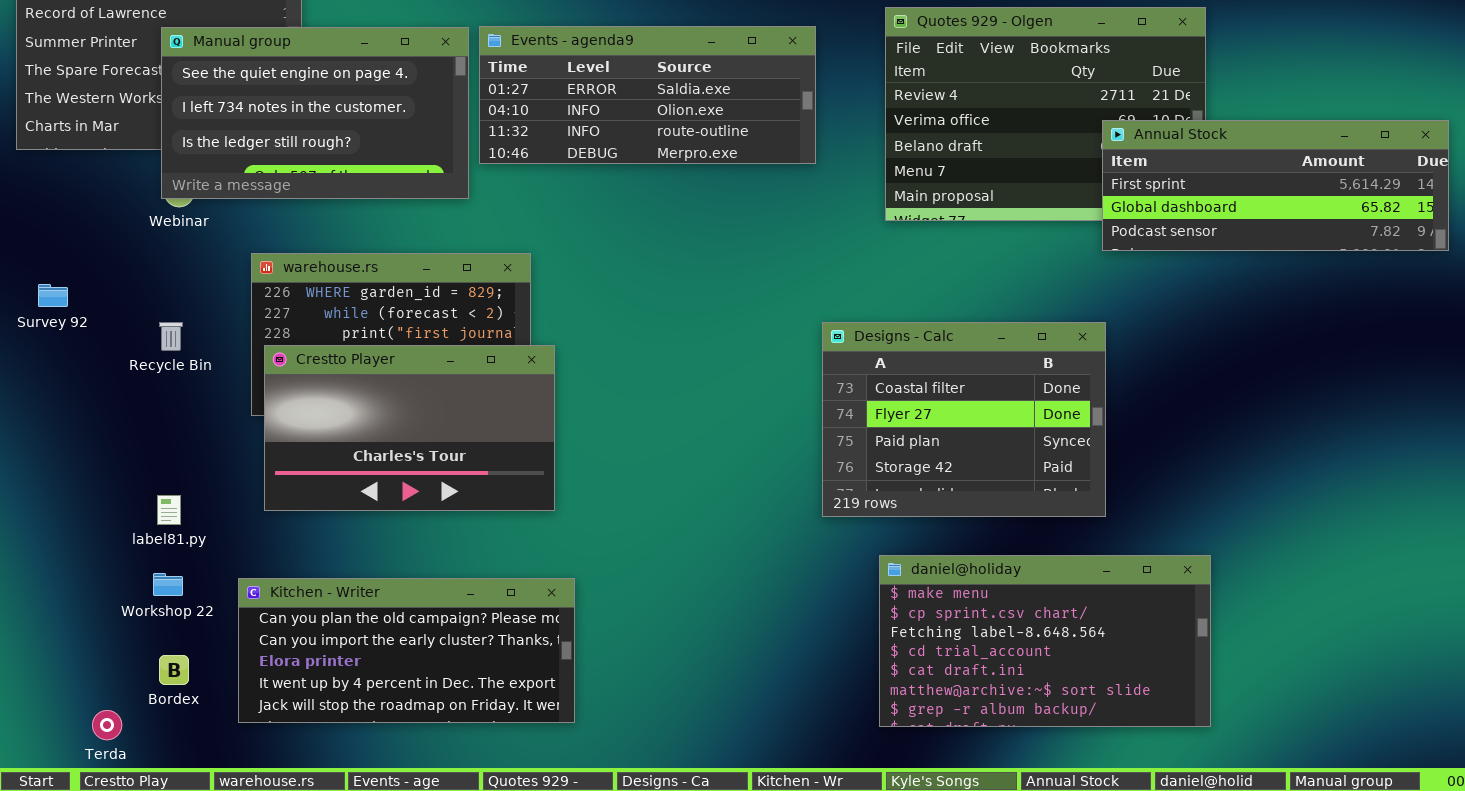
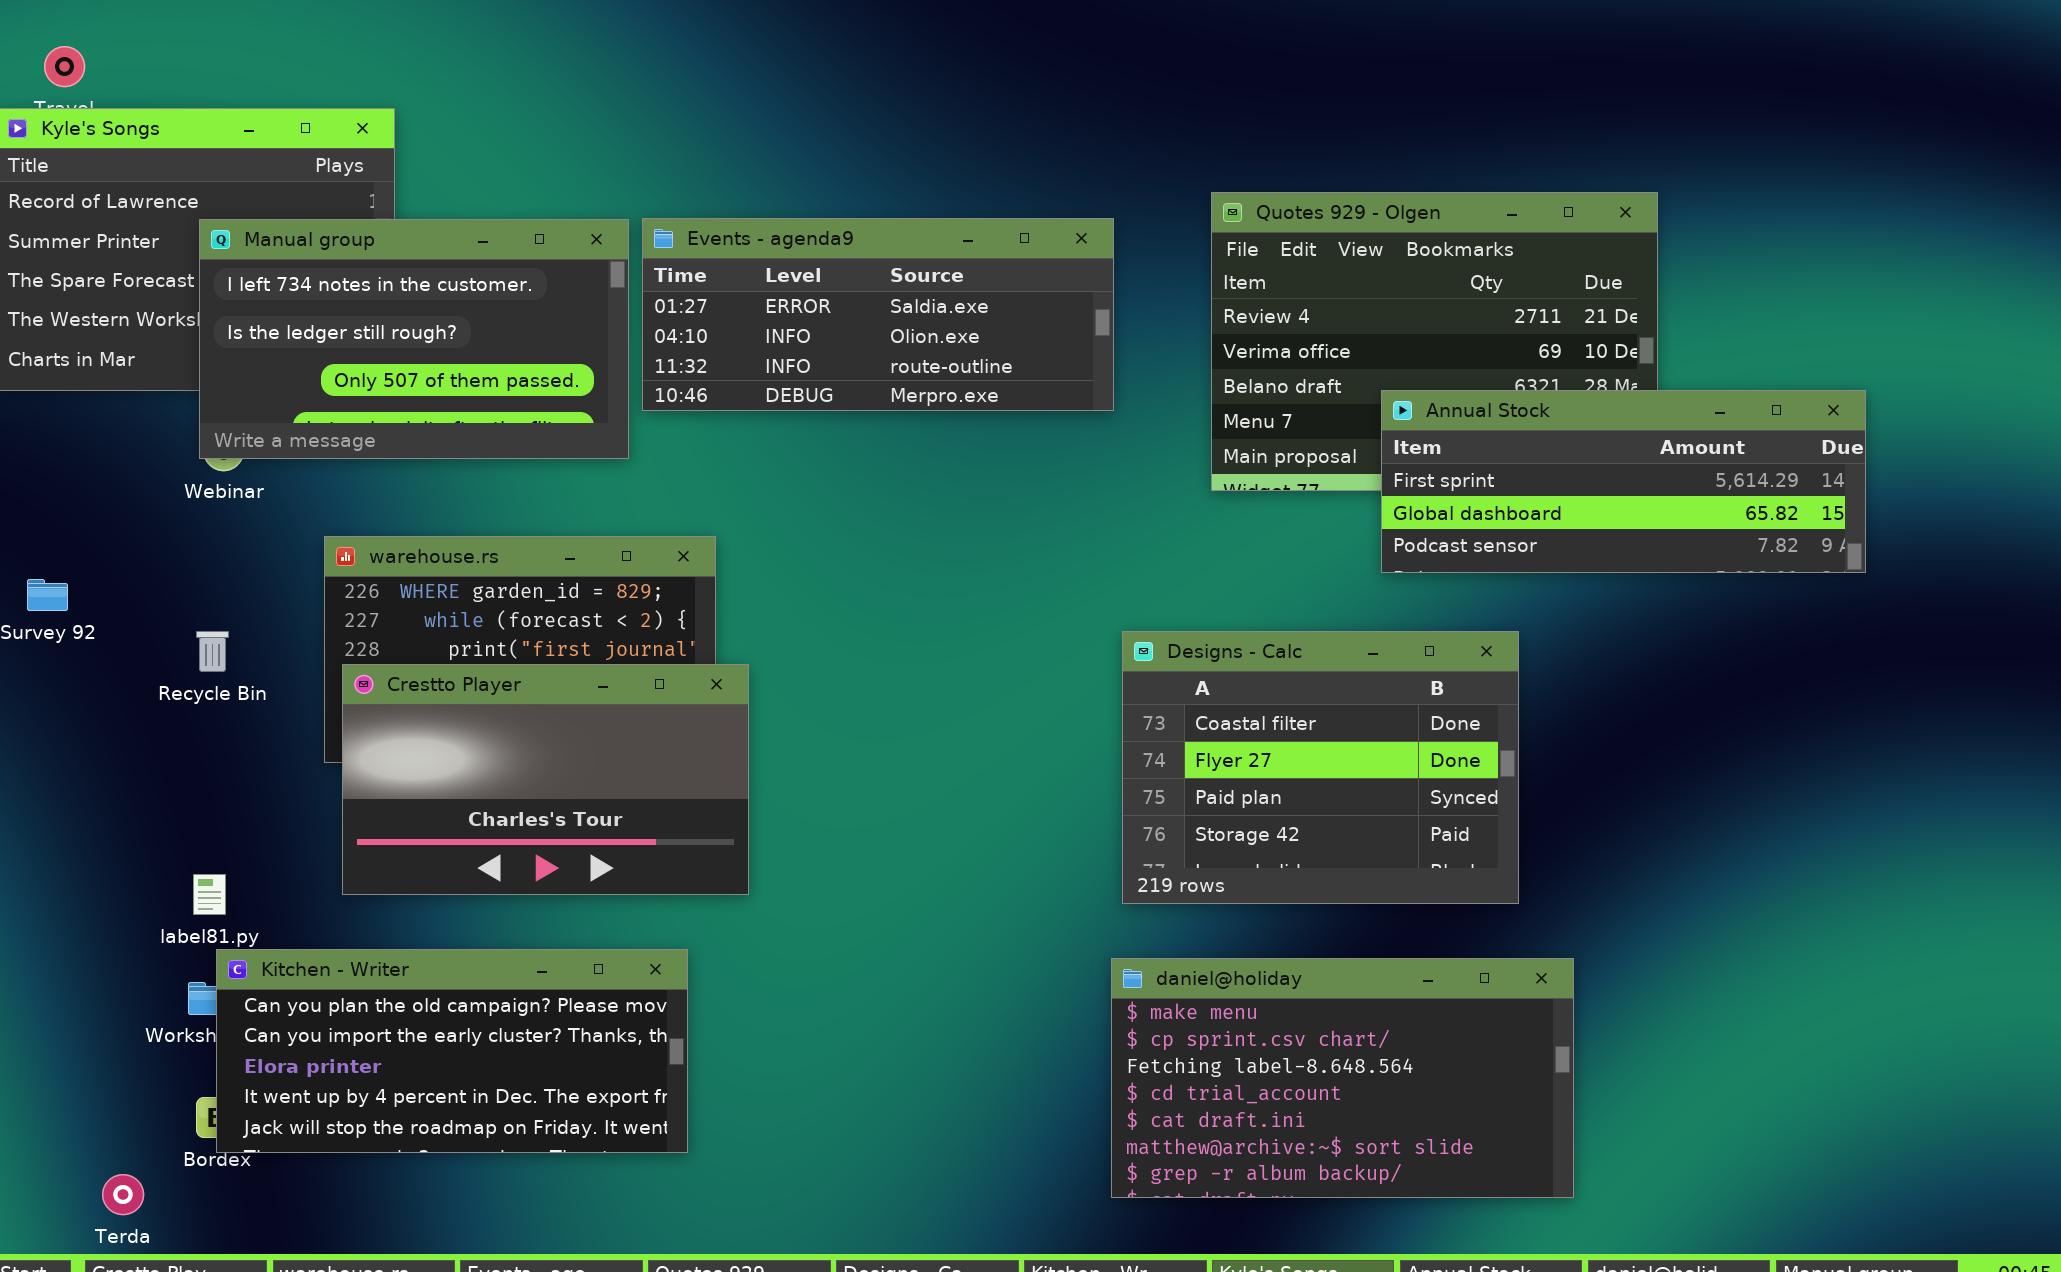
Manual group: [161,27,469,199] -> [199,219,629,459], scrolled down 1 row
Annual Stock: [1102,120,1449,251] -> [1381,390,1866,573], moved
daniel@holiday: [879,555,1211,727] -> [1111,958,1574,1198], moved
Kitchen - Writer: [238,578,575,723] -> [216,949,688,1153], moved

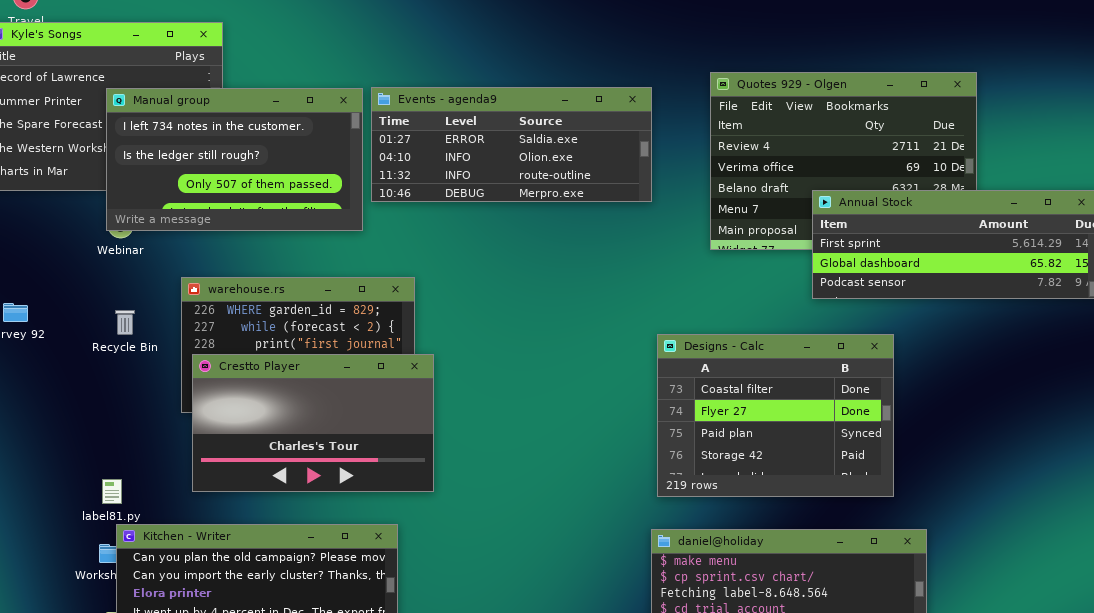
Recycle Bin: [196,631,229,672] -> [115,310,135,335], moved

